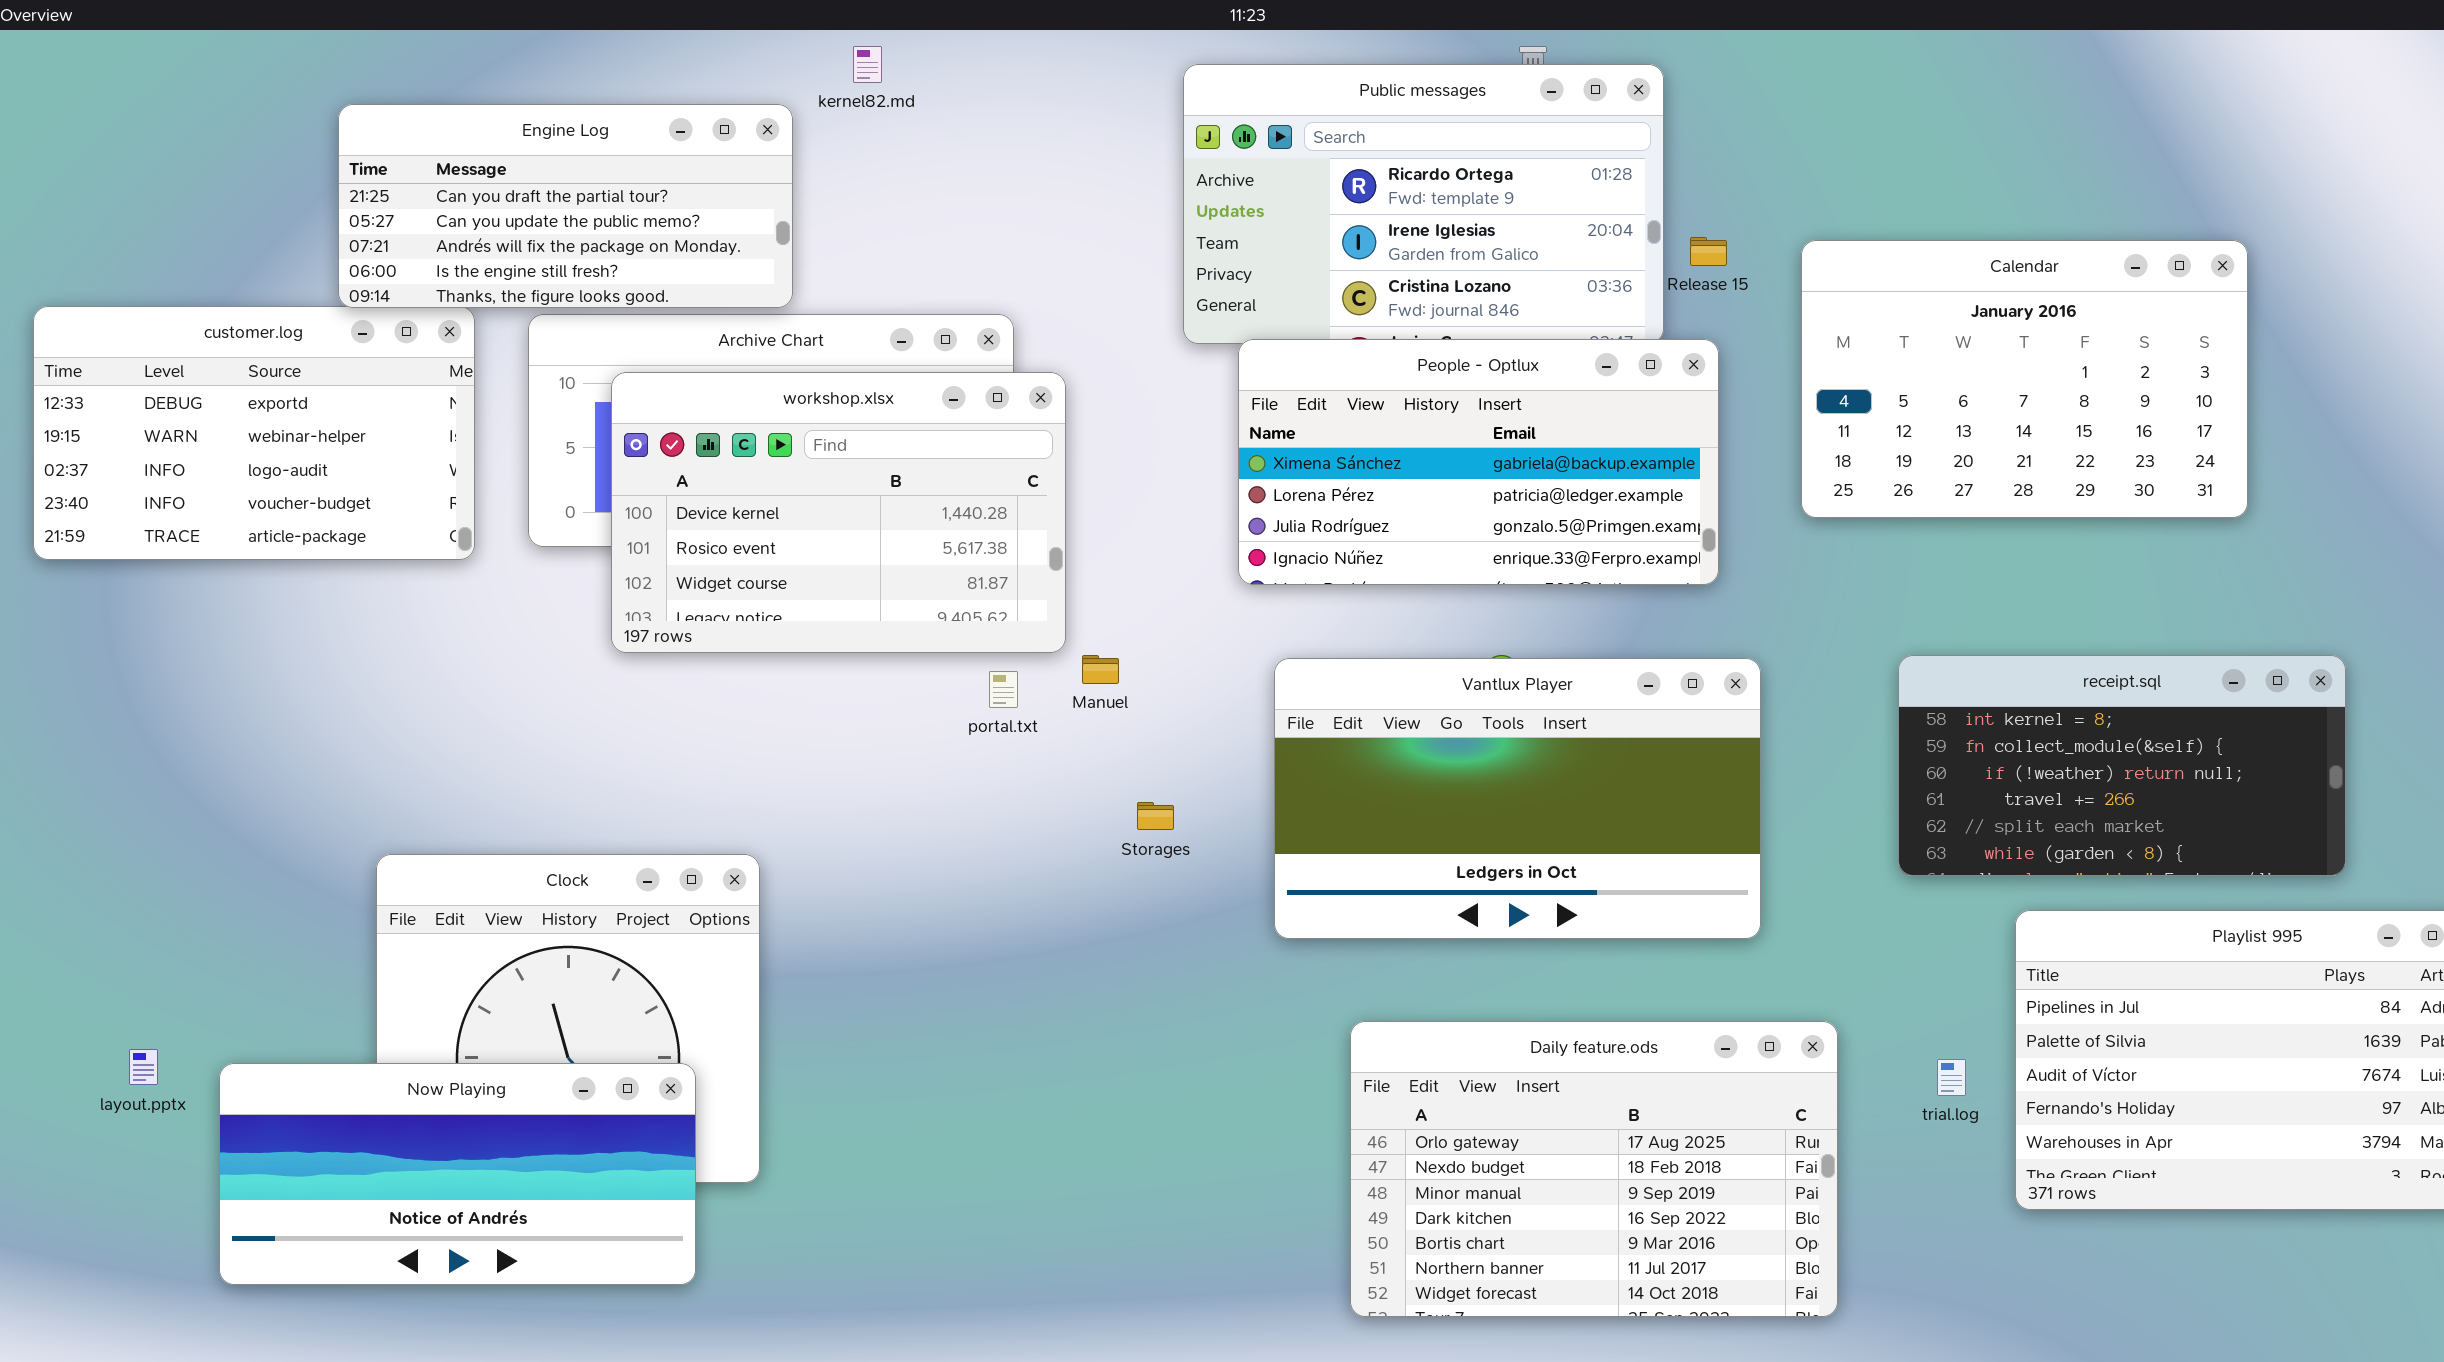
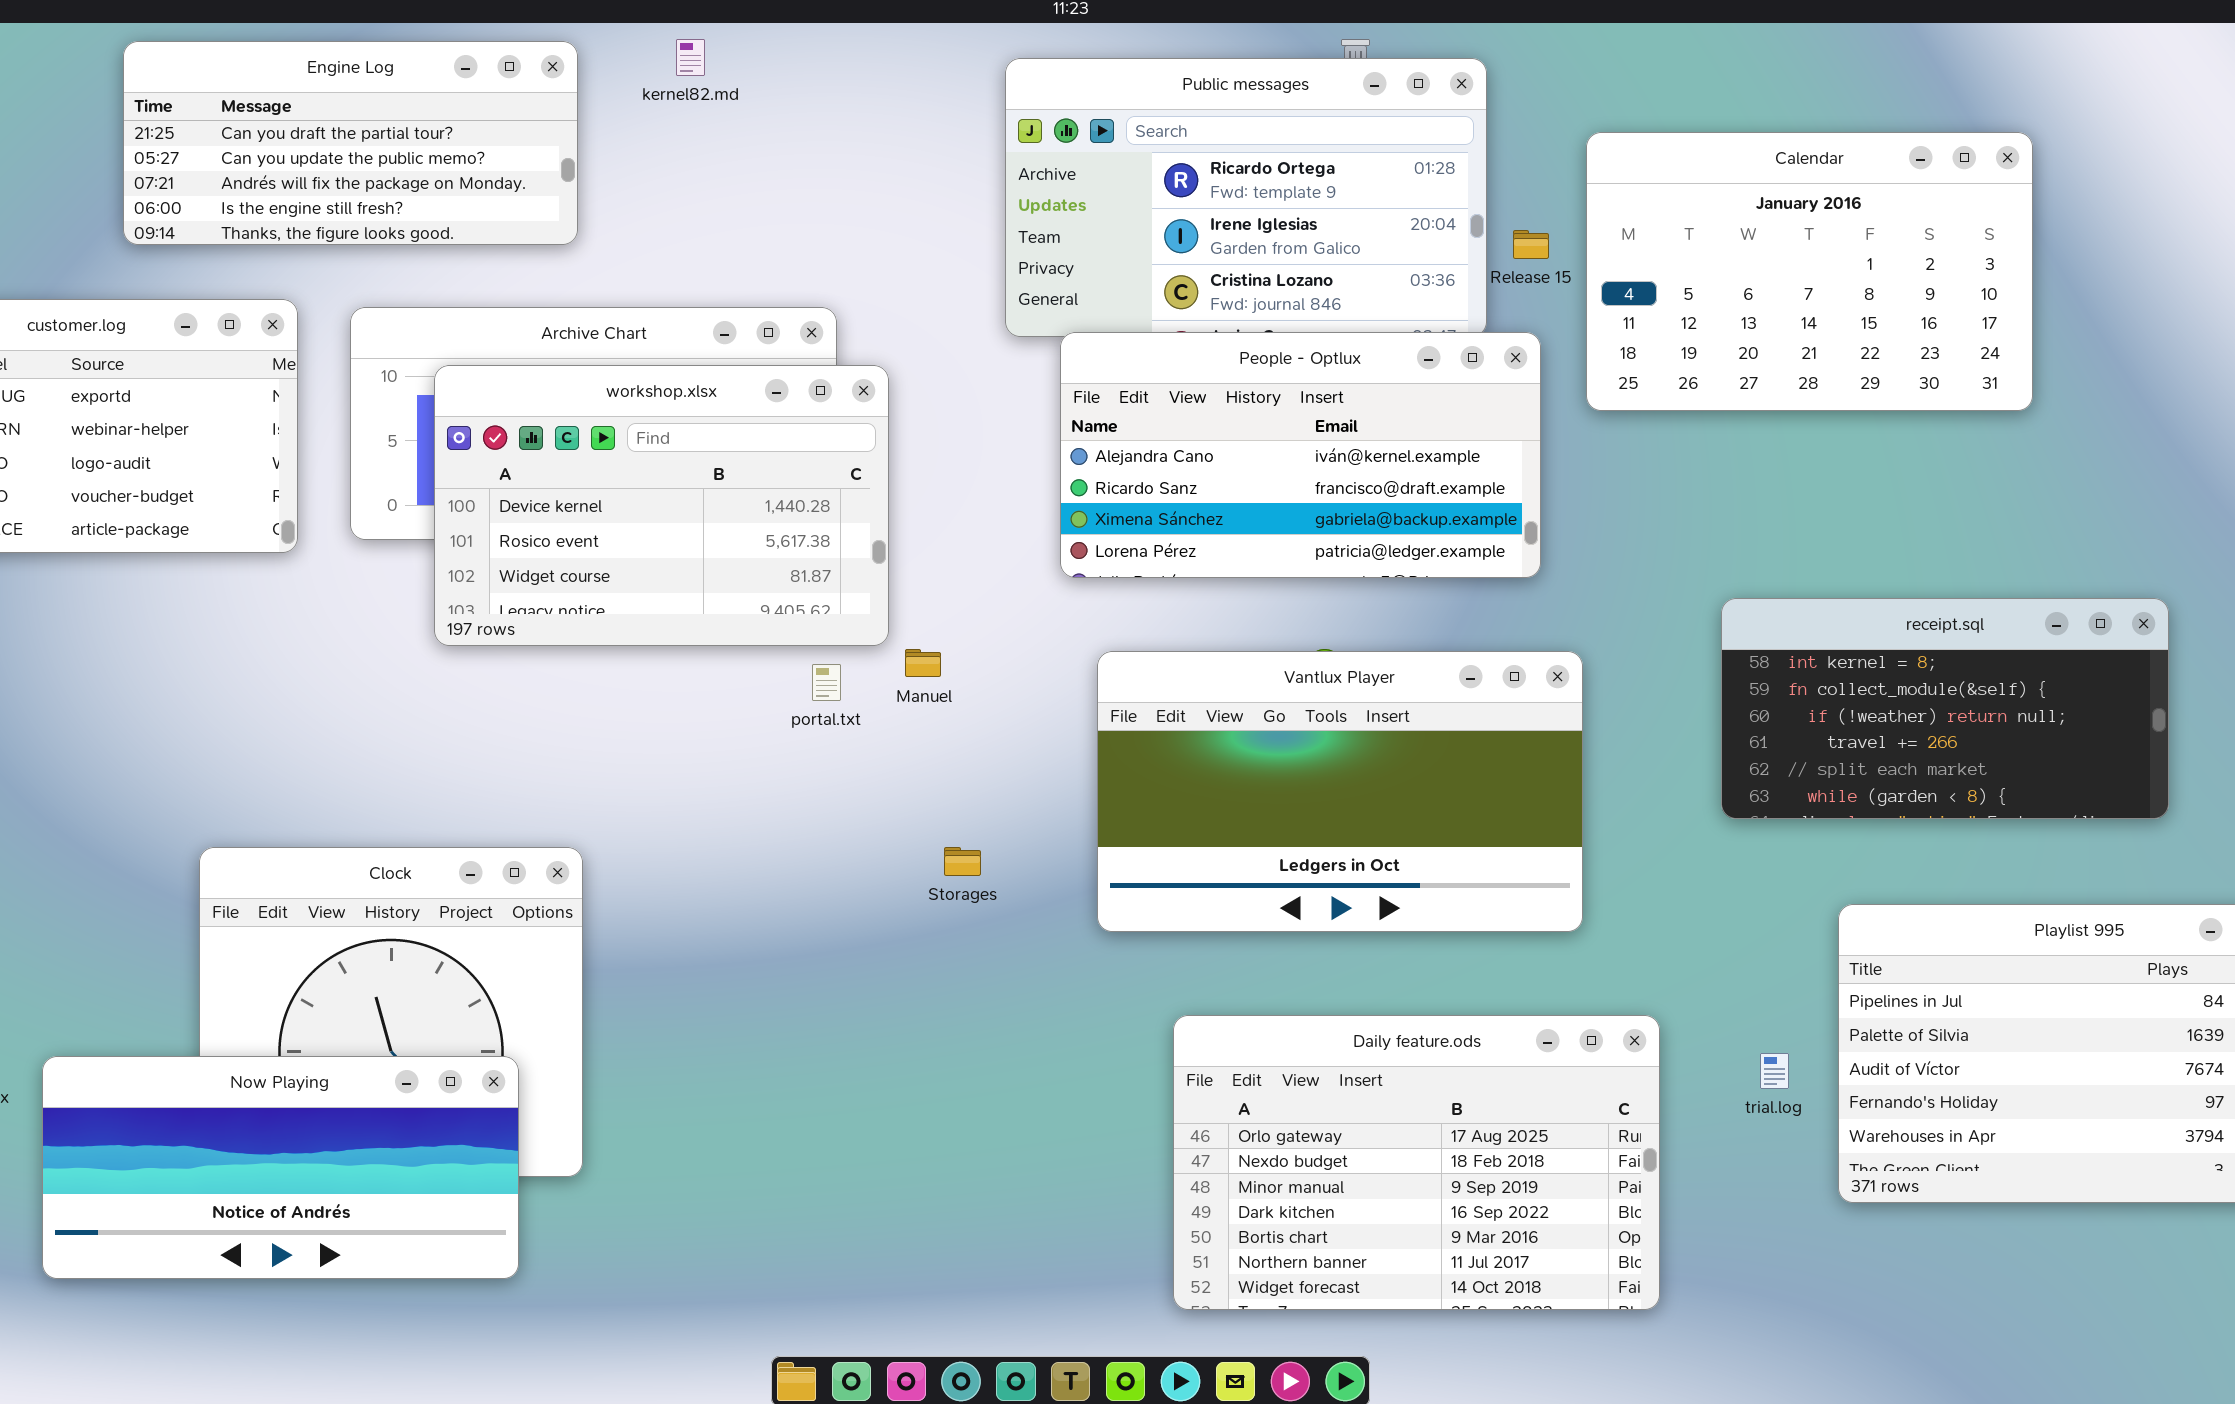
Engine Log: [338,104,793,308] -> [123,41,578,245], moved
Calendar: [1801,240,2248,518] -> [1586,132,2033,411], moved
People - Optlux: [1238,339,1719,585] -> [1060,332,1541,578], scrolled up 2 rows
receipt.sql: [1898,655,2346,876] -> [1721,598,2169,819], moved
Storages: [1137,802,1174,830] -> [944,847,981,876], moved

